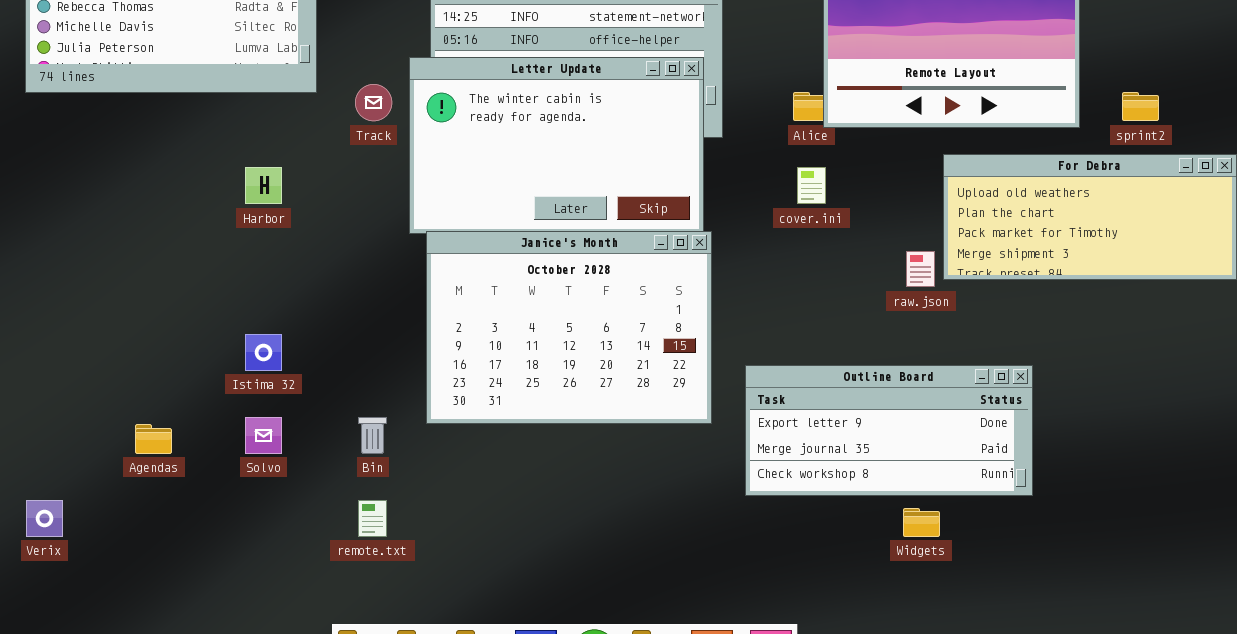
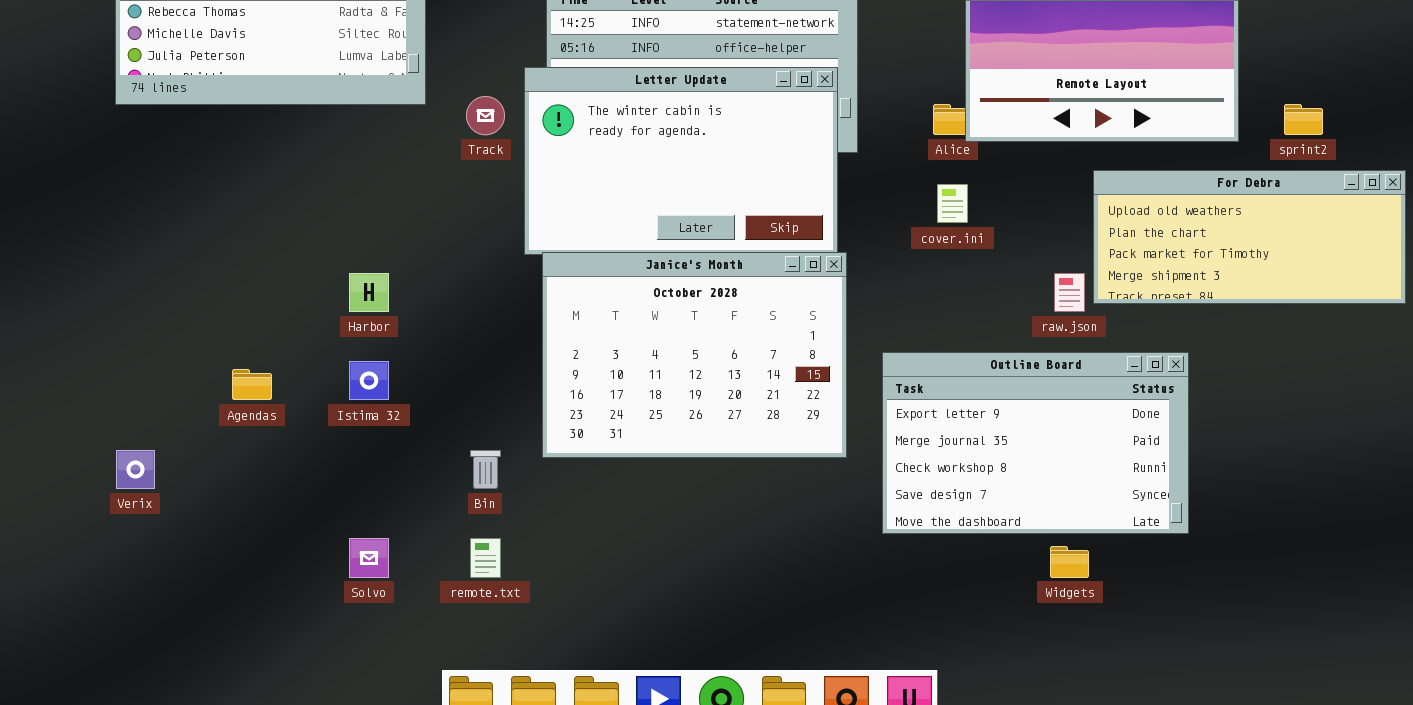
Harbor: [245,167,282,204] -> [349,273,389,312], moved
Outline Board: [745,365,1033,496] -> [882,352,1189,534], resized
Solvo: [245,417,282,454] -> [349,538,389,578], moved
Agendas: [135,424,172,454] -> [232,369,272,400], moved
Verix: [26,500,63,537] -> [116,450,155,489], moved

